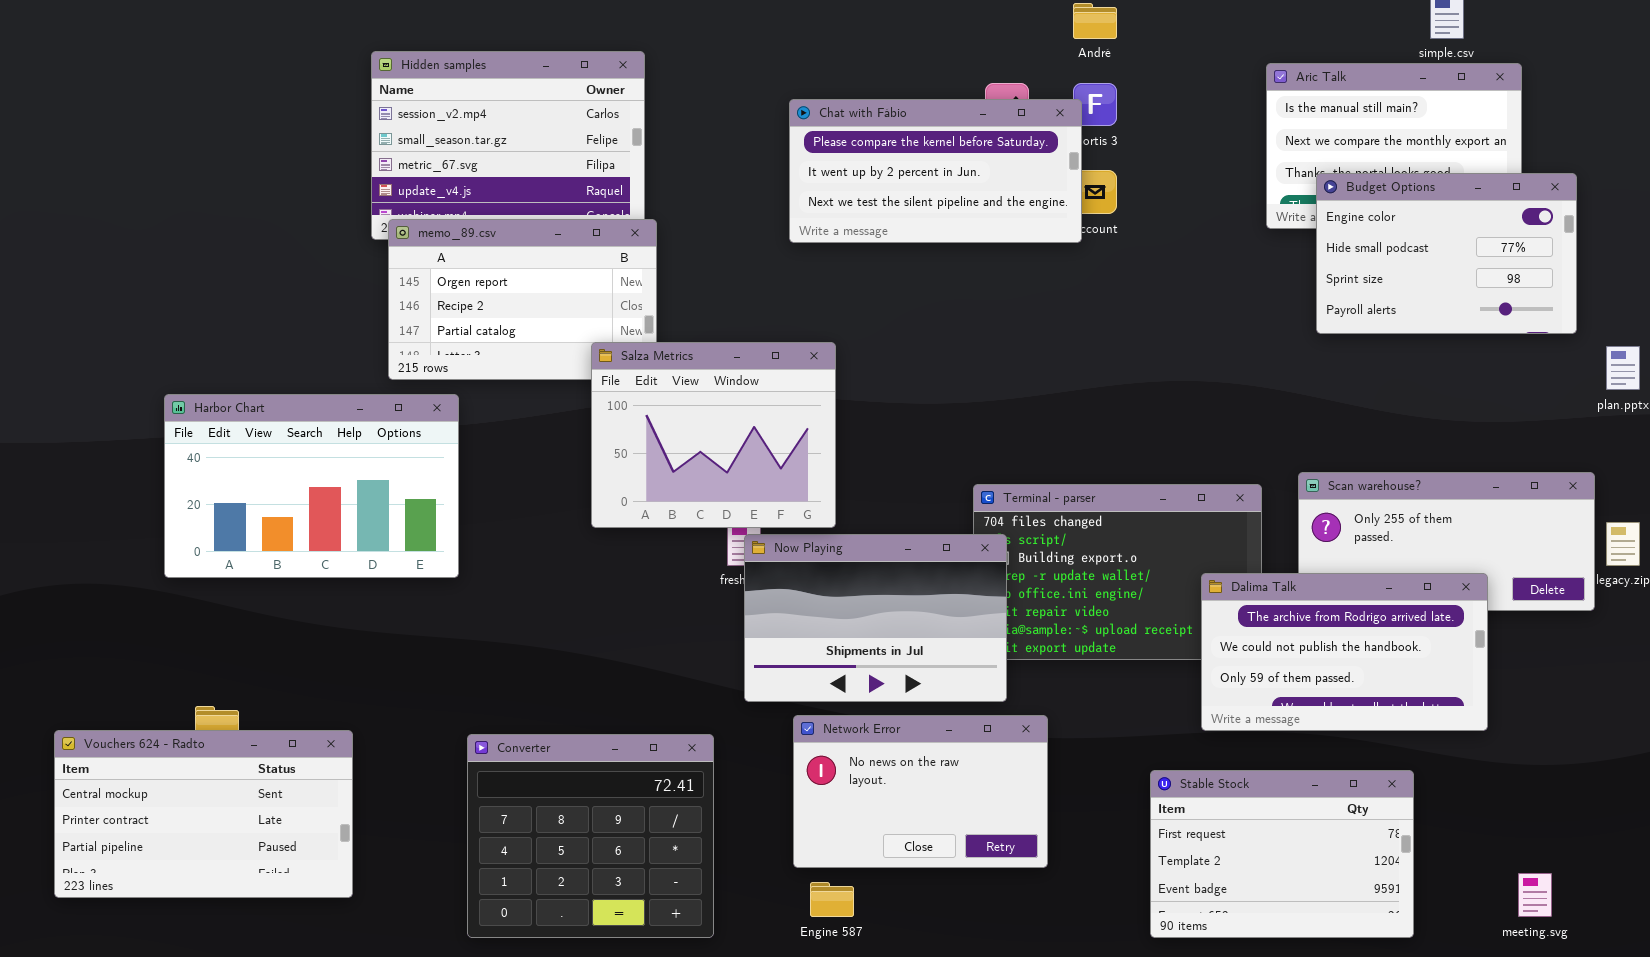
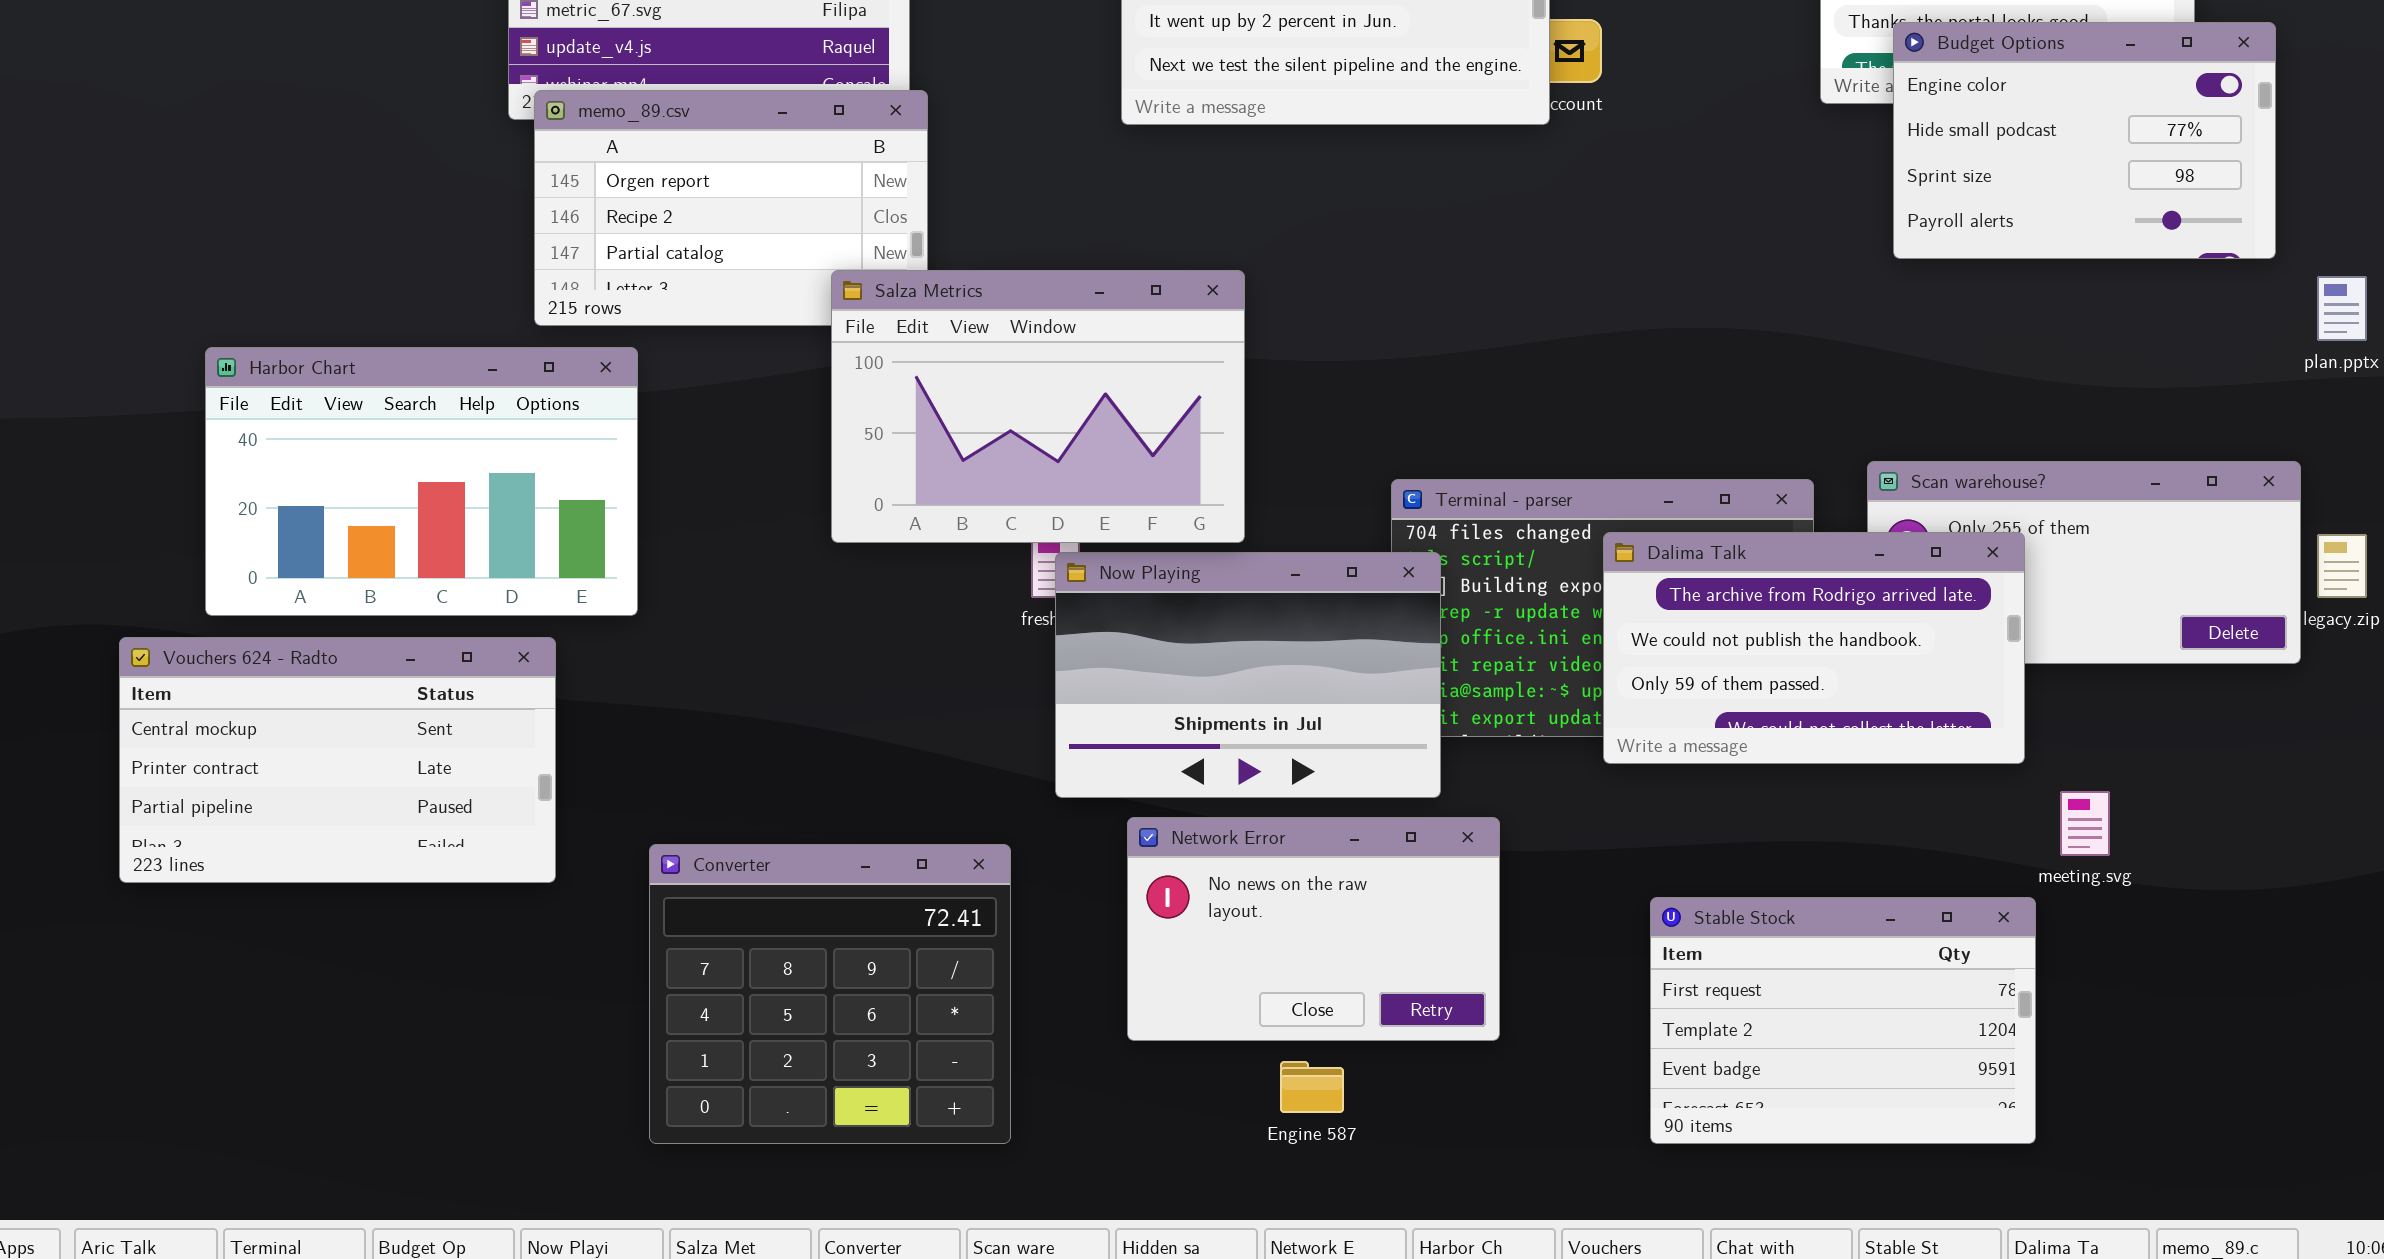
Salza Metrics: [591,342,836,528] -> [831,270,1245,543], resized
Dalima Talk: [1201,573,1488,731] -> [1603,532,2025,764], moved
Vouchers 624 - Radto: [54,730,353,898] -> [119,637,556,883], moved
meeting.svg: [1518,873,1552,917] -> [2060,791,2110,856], moved
Engine 587: [810,882,854,917] -> [1280,1061,1344,1113], moved

